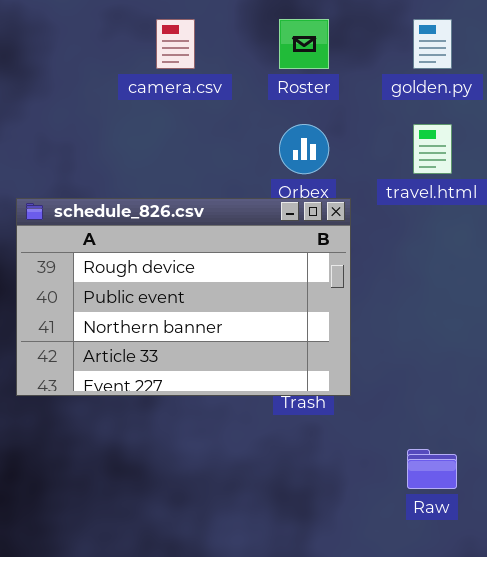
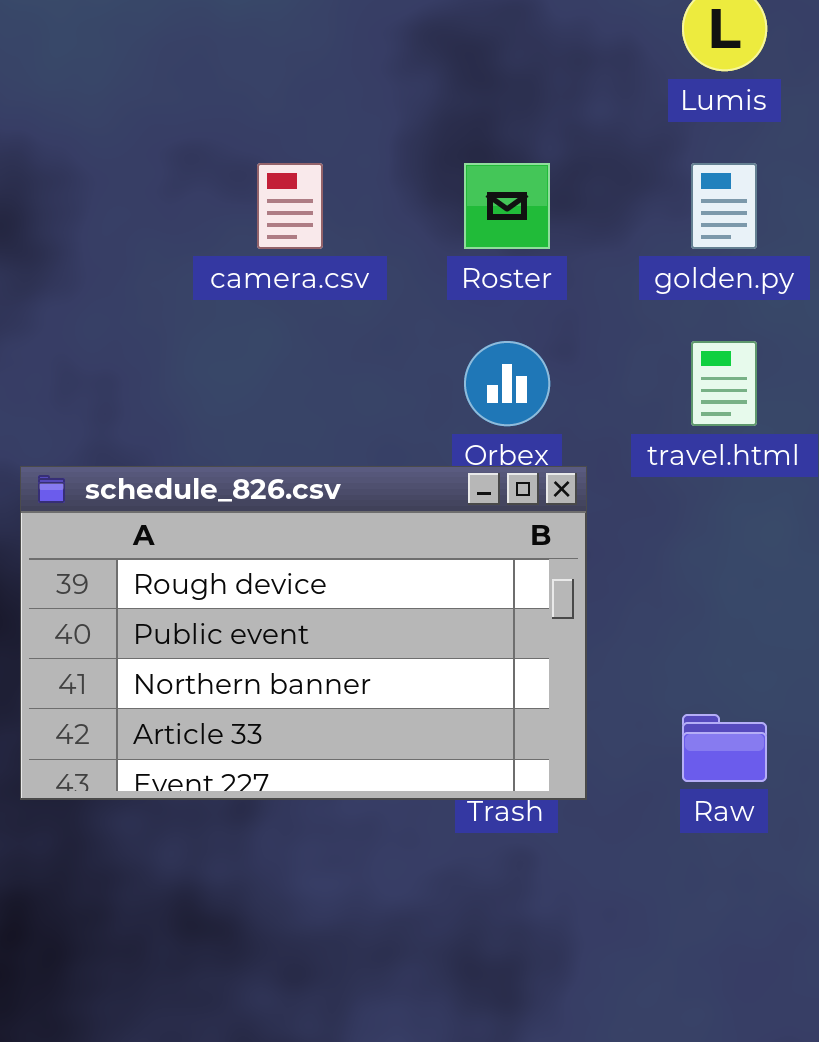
Raw: [407,449,457,489] -> [682,714,767,782], moved

